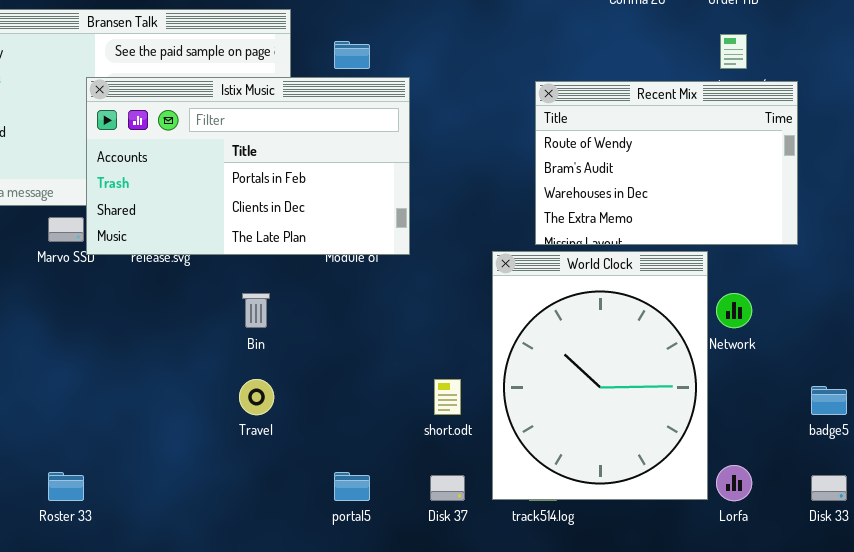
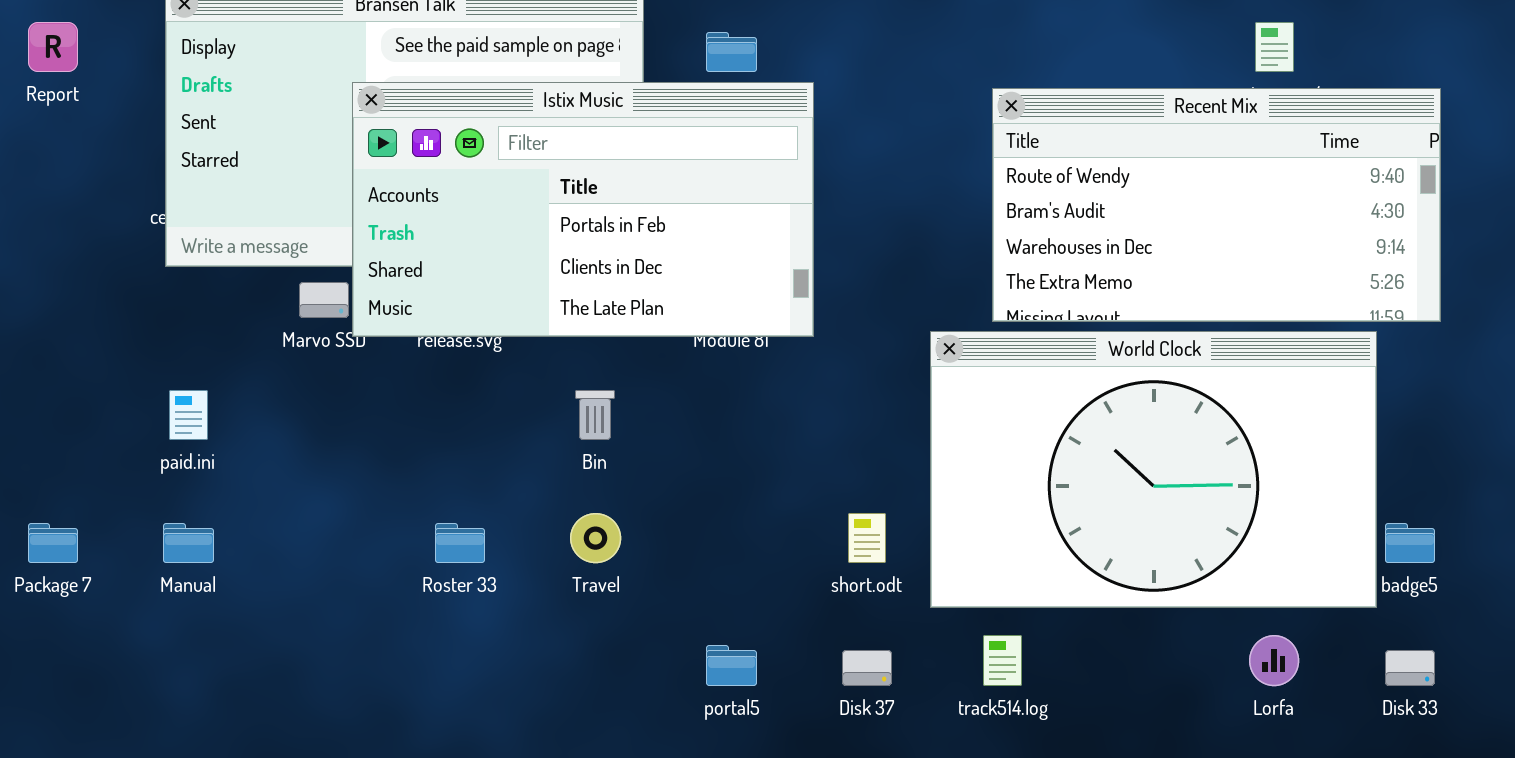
Recent Mix: [535,81,798,245] -> [992,88,1441,322], resized
World Clock: [492,251,708,500] -> [930,331,1377,608], resized
Roster 33: [48,472,84,501] -> [435,523,485,563], moved

